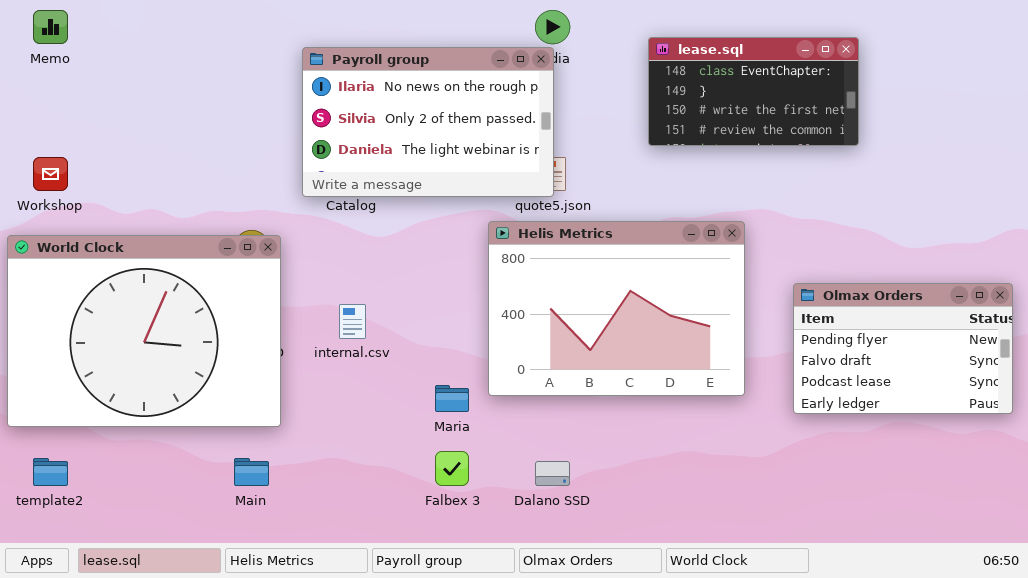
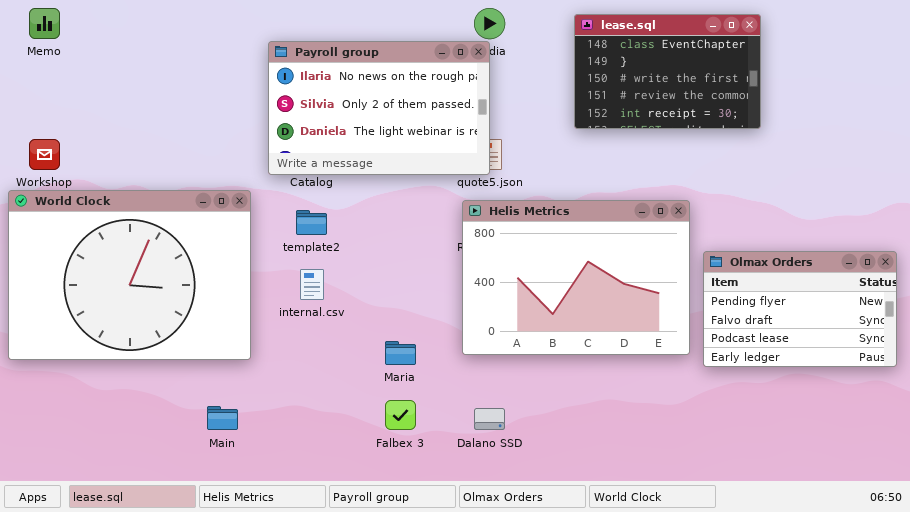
lease.sql: [648,37,859,146] -> [574,14,761,129], resized
Helis Metrics: [488,221,745,396] -> [462,200,690,355], moved
World Clock: [7,235,281,427] -> [8,190,251,360], moved
template2: [33,458,68,486] -> [296,210,327,235], moved

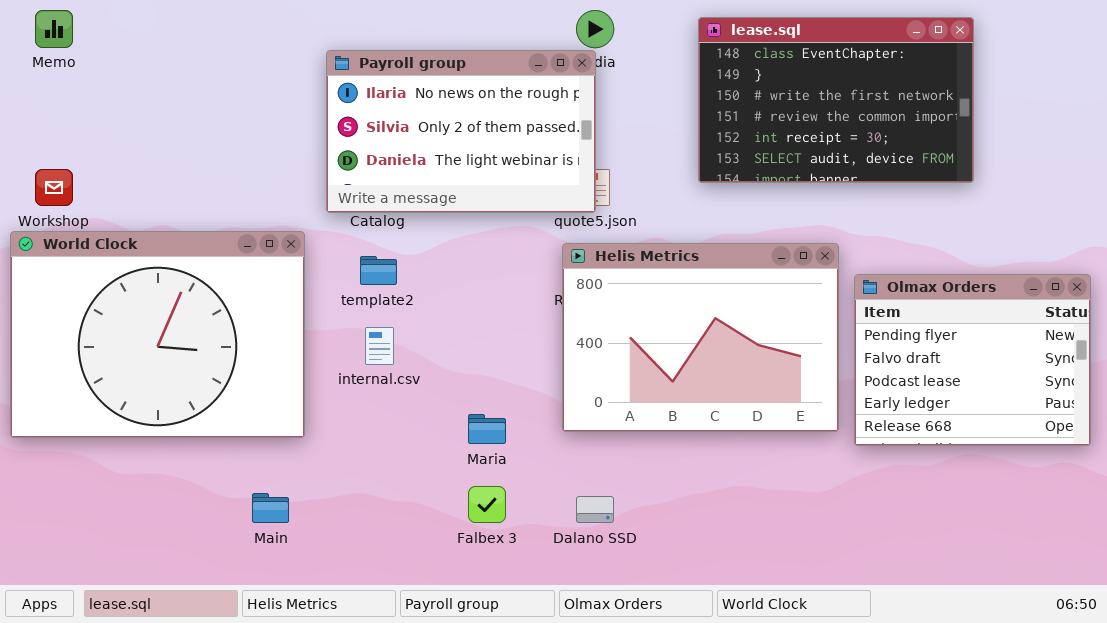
lease.sql: [574,14,761,129] -> [698,17,974,183], resized
Olmax Orders: [703,251,897,367] -> [854,274,1091,446], resized

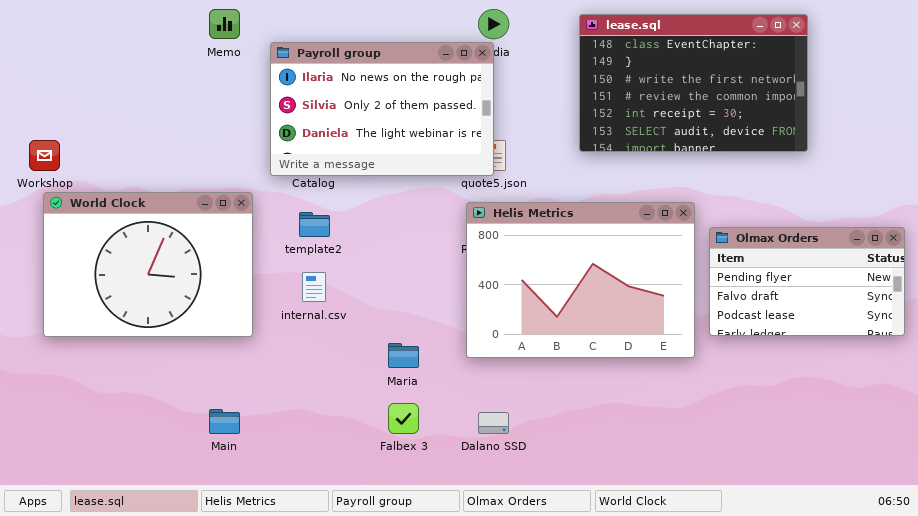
Memo: [35,10,73,48] -> [209,9,240,39], moved
World Clock: [10,231,305,438] -> [43,192,253,337], resized
Olmax Orders: [854,274,1091,446] -> [709,227,905,336], resized

